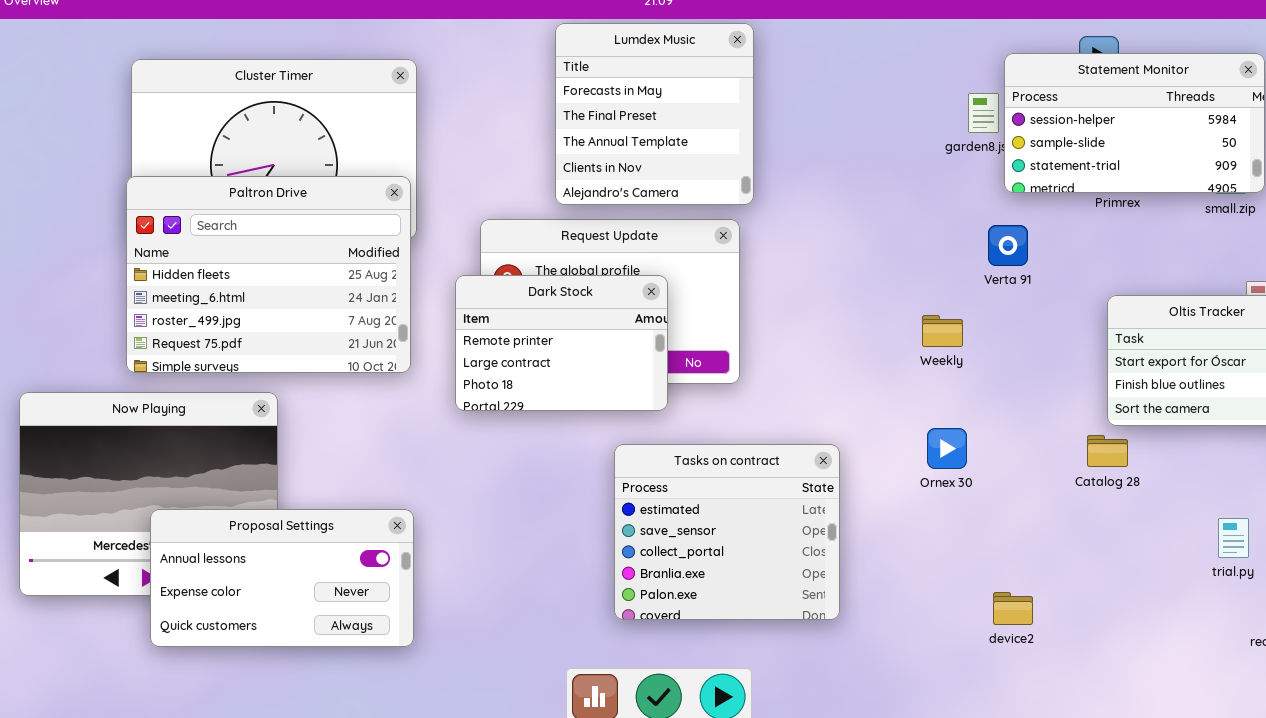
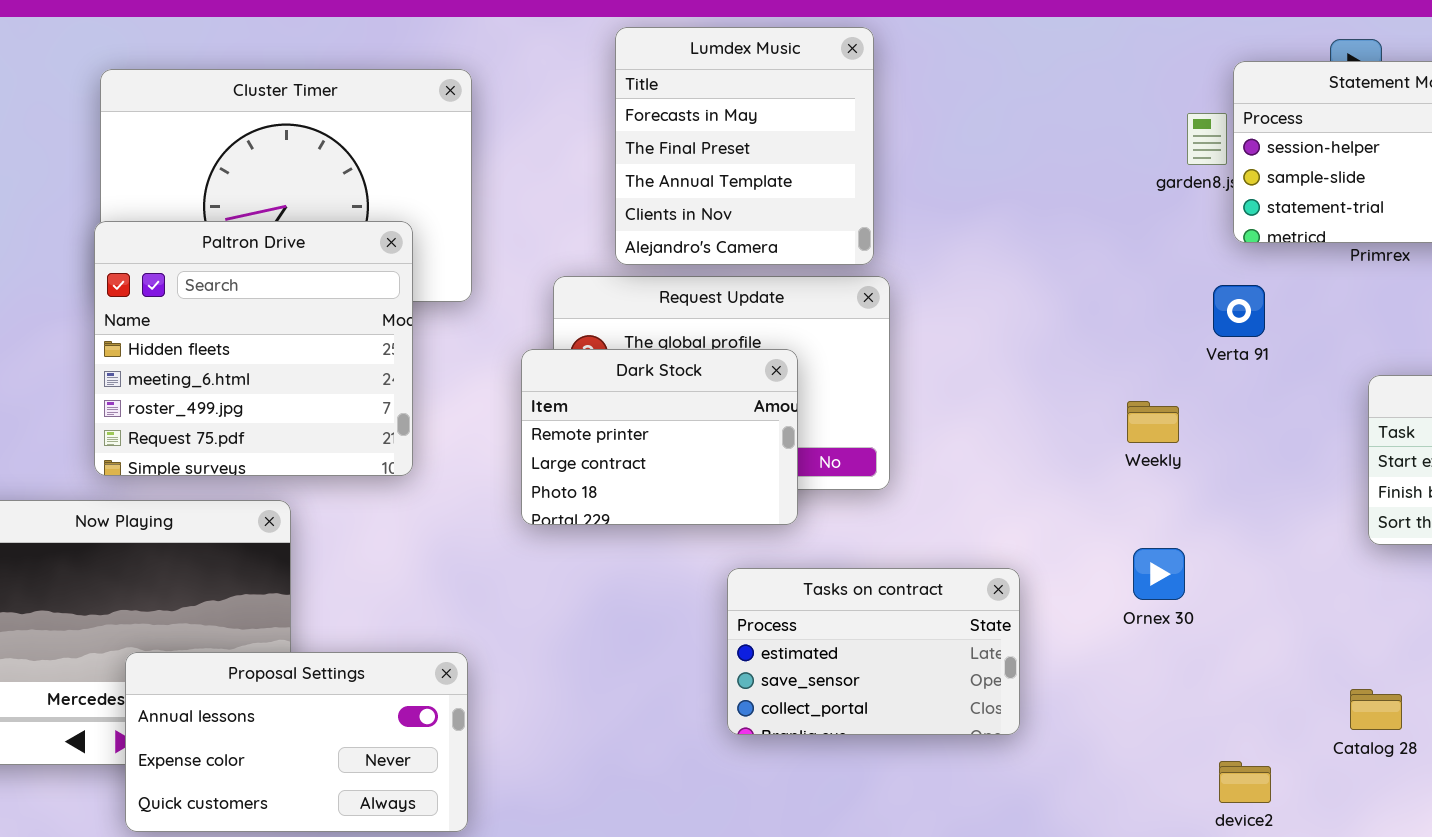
Lumdex Music: [555,23,754,205] -> [615,27,874,265], moved
Paltron Drive: [126,176,411,373] -> [94,221,413,476], resized
Catalog 28: [1087,435,1128,467] -> [1350,689,1402,730], moved
Tasks on contract: [614,444,840,620] -> [727,568,1020,735], resized

